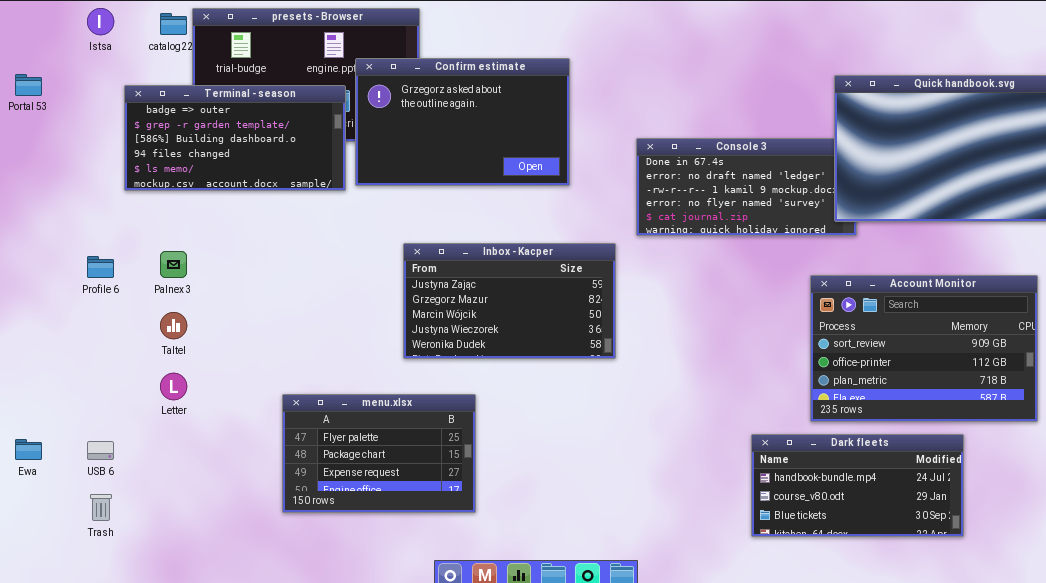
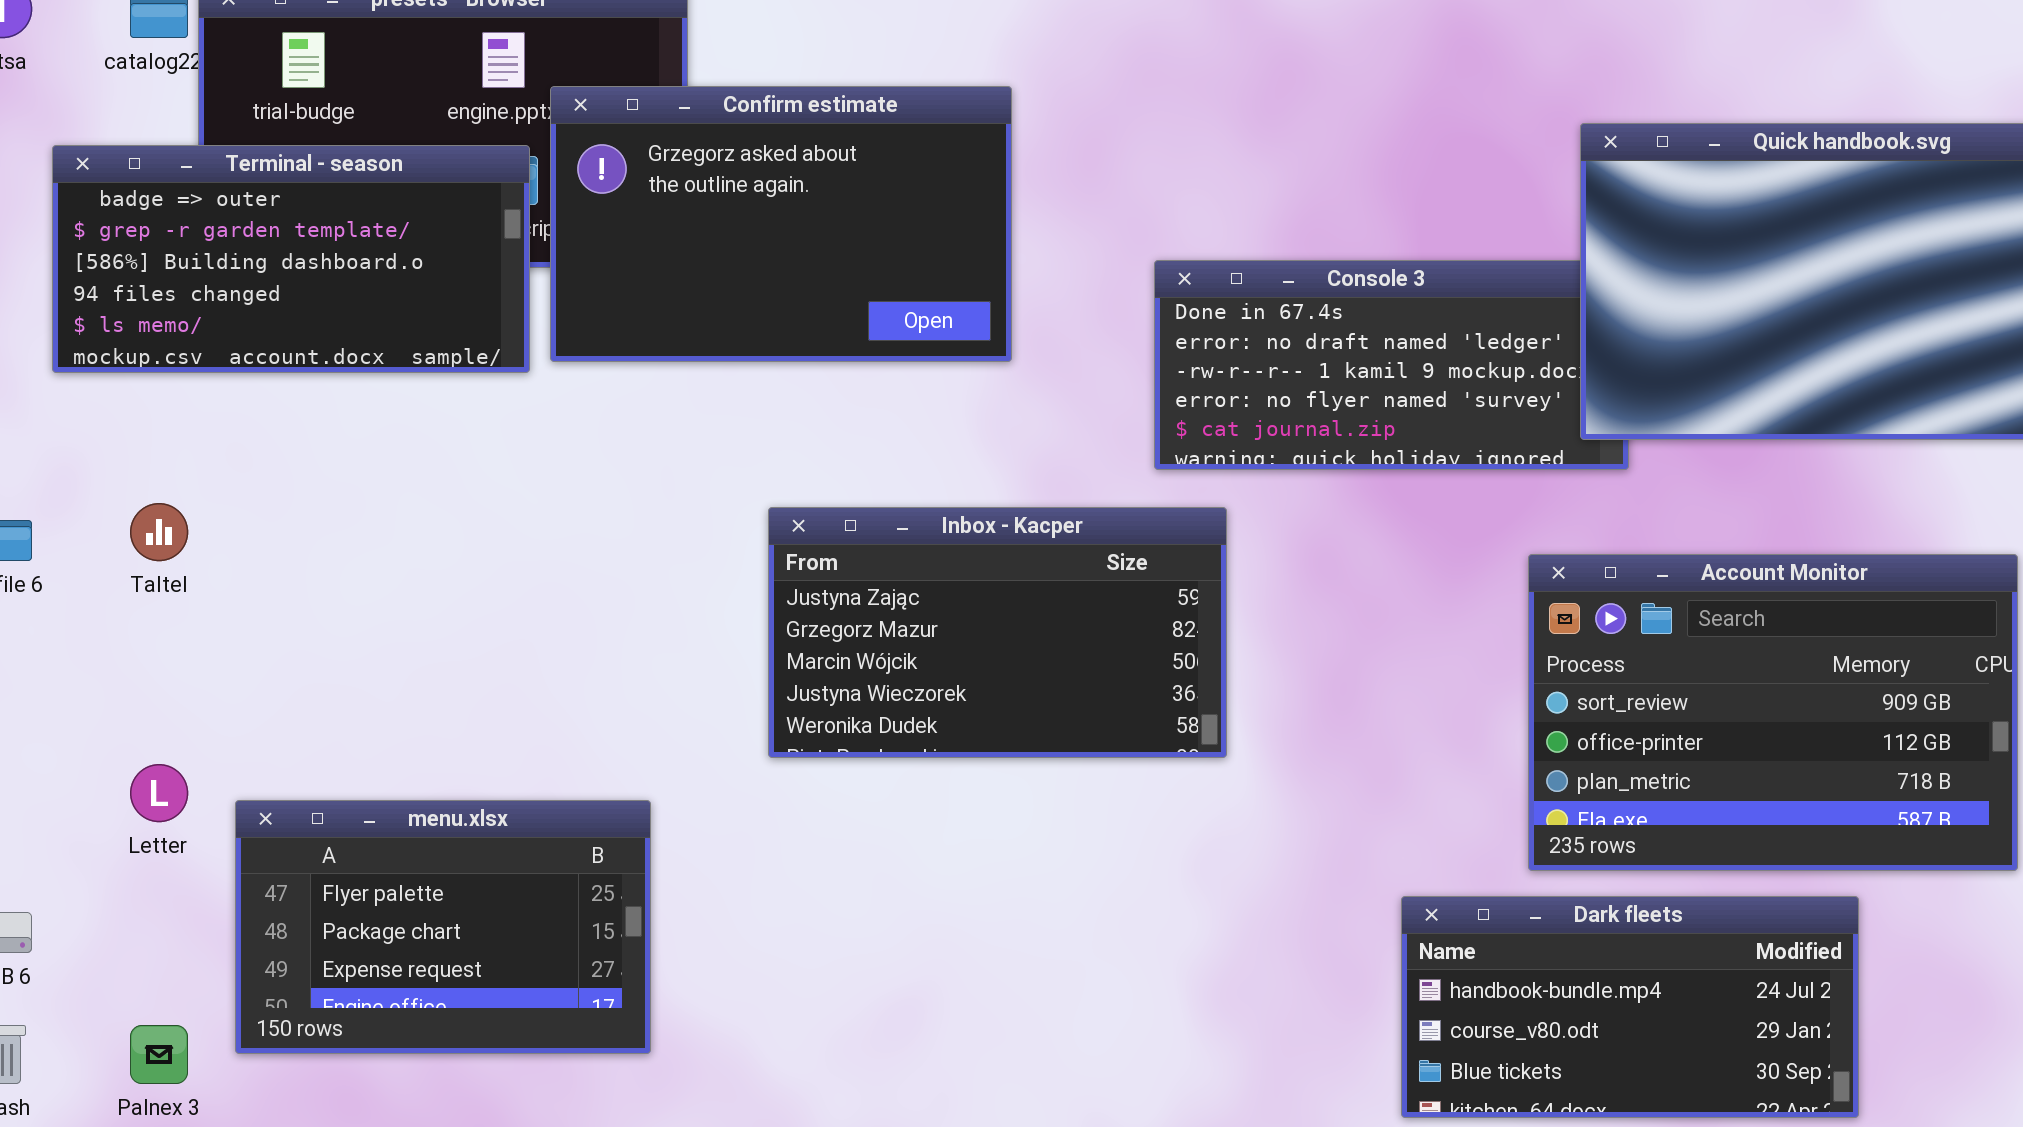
Inbox - Kacper: [403,243,616,359] -> [768,507,1227,758], moved
Palnex 3: [160,251,187,278] -> [130,1025,188,1084], moved
Taltel: [160,312,187,339] -> [130,503,188,561], moved
menu.xlsx: [282,394,476,513] -> [235,800,651,1054], moved

